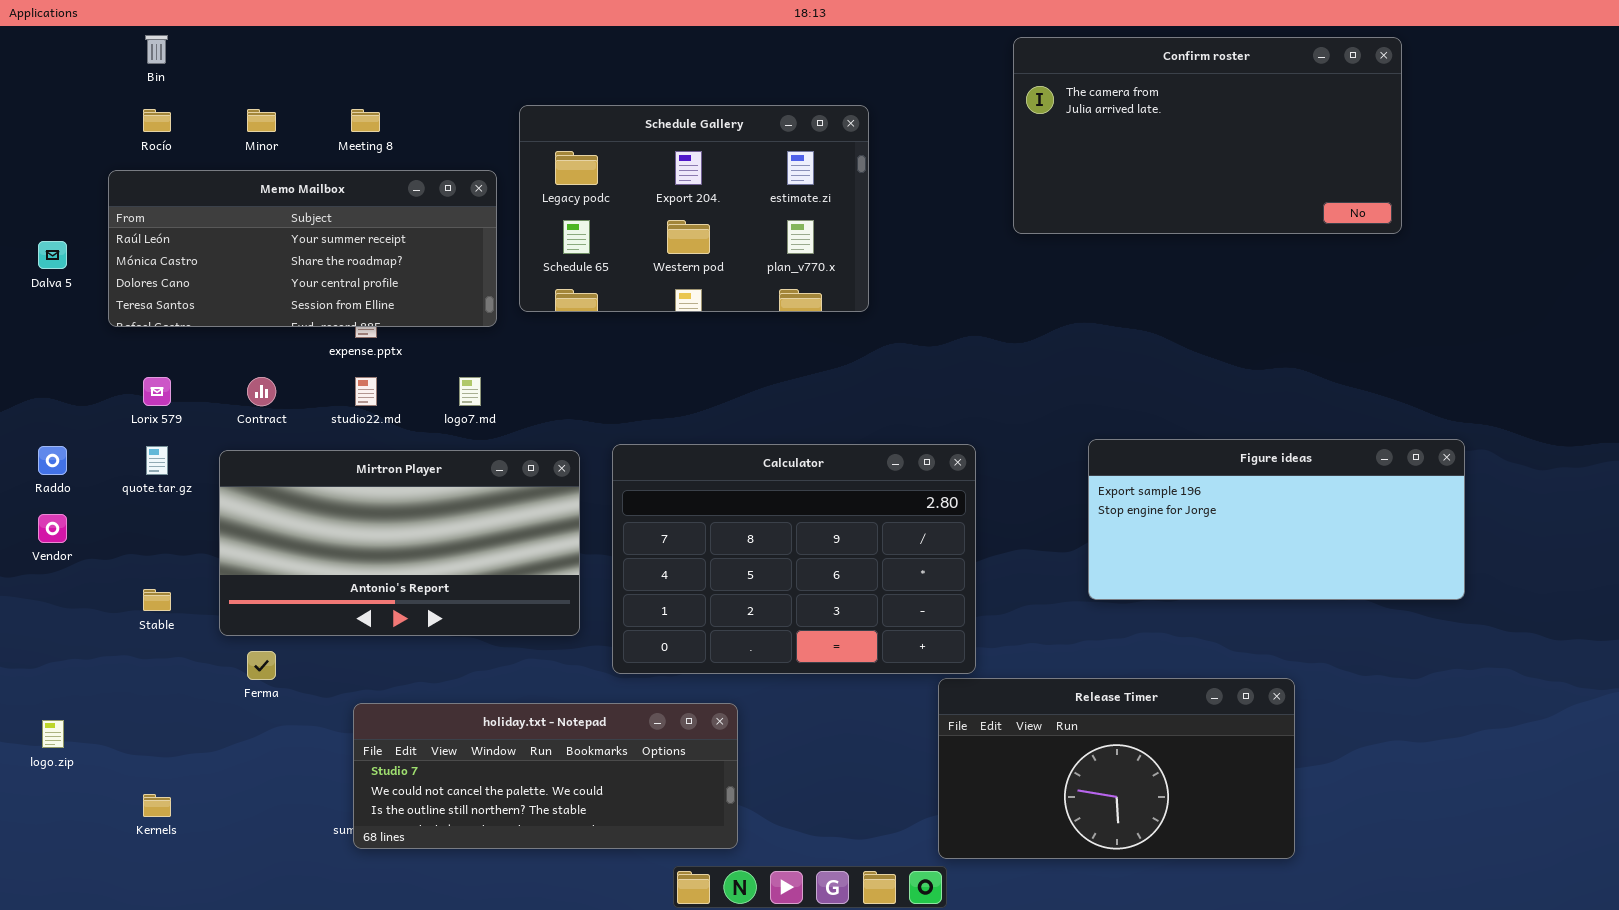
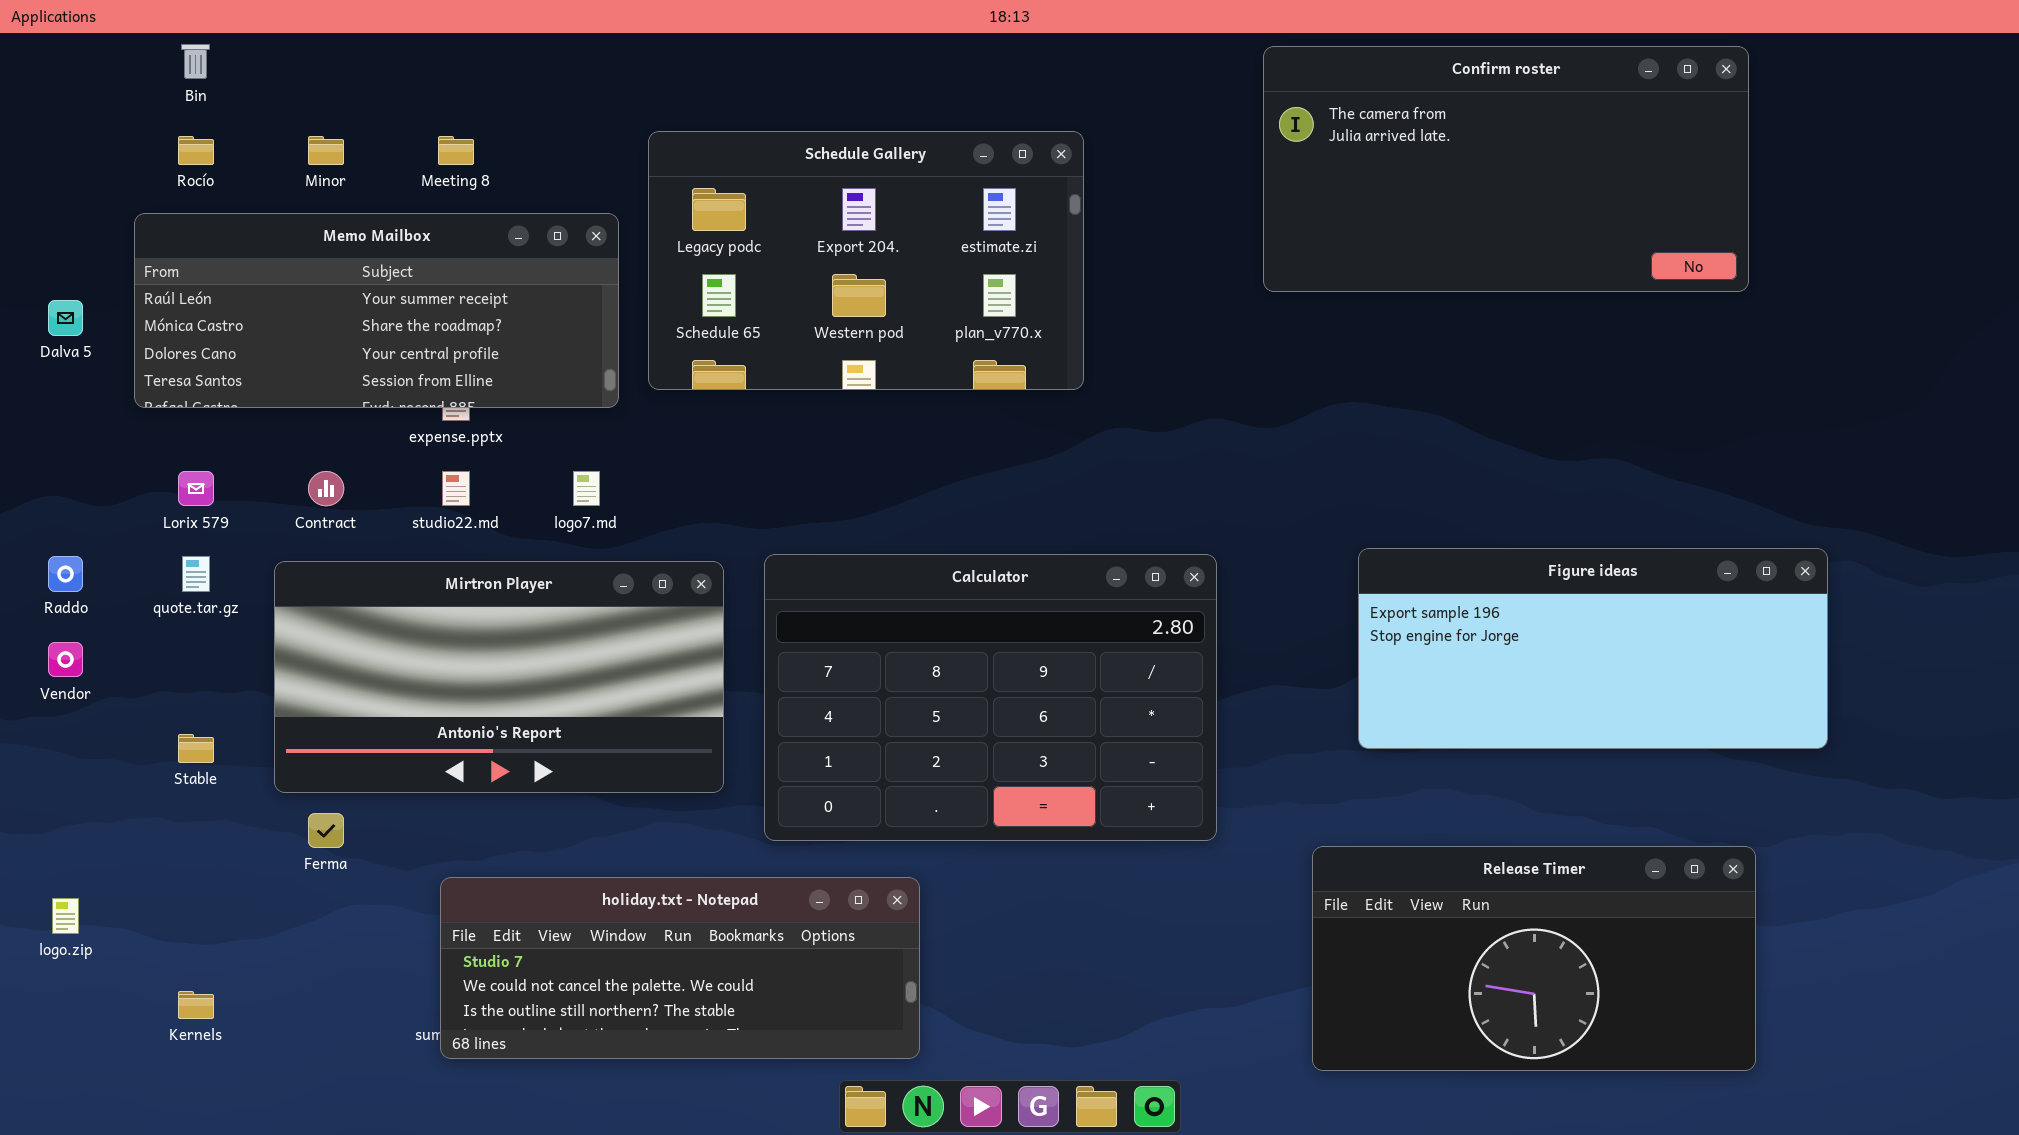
Release Timer: [938,678,1295,859] -> [1312,846,1756,1071], moved

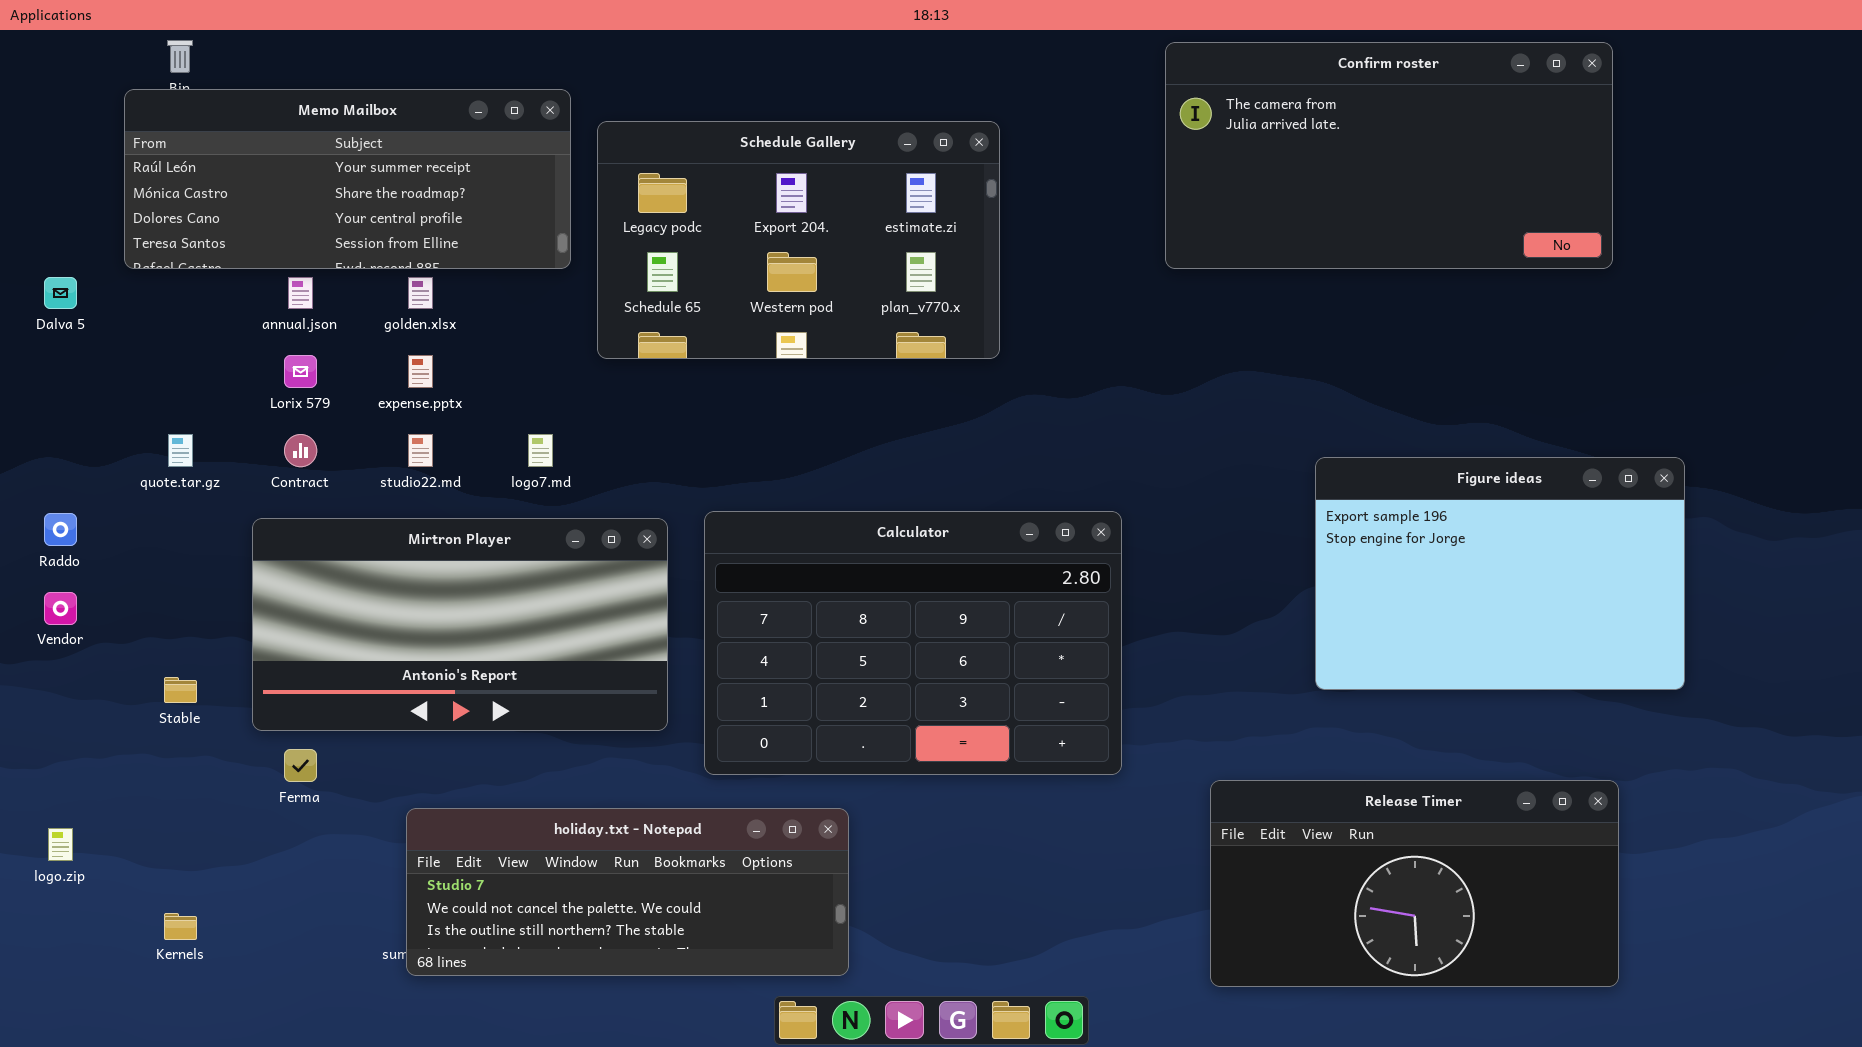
Memo Mailbox: [134,213,619,408] -> [124,89,571,269], moved
Lorix 579: [178,471,214,506] -> [284,355,317,388], moved
Figure ideas: [1358,548,1828,749] -> [1315,457,1685,690], resized
quote.tar.gz: [182,556,210,592] -> [168,434,193,467], moved

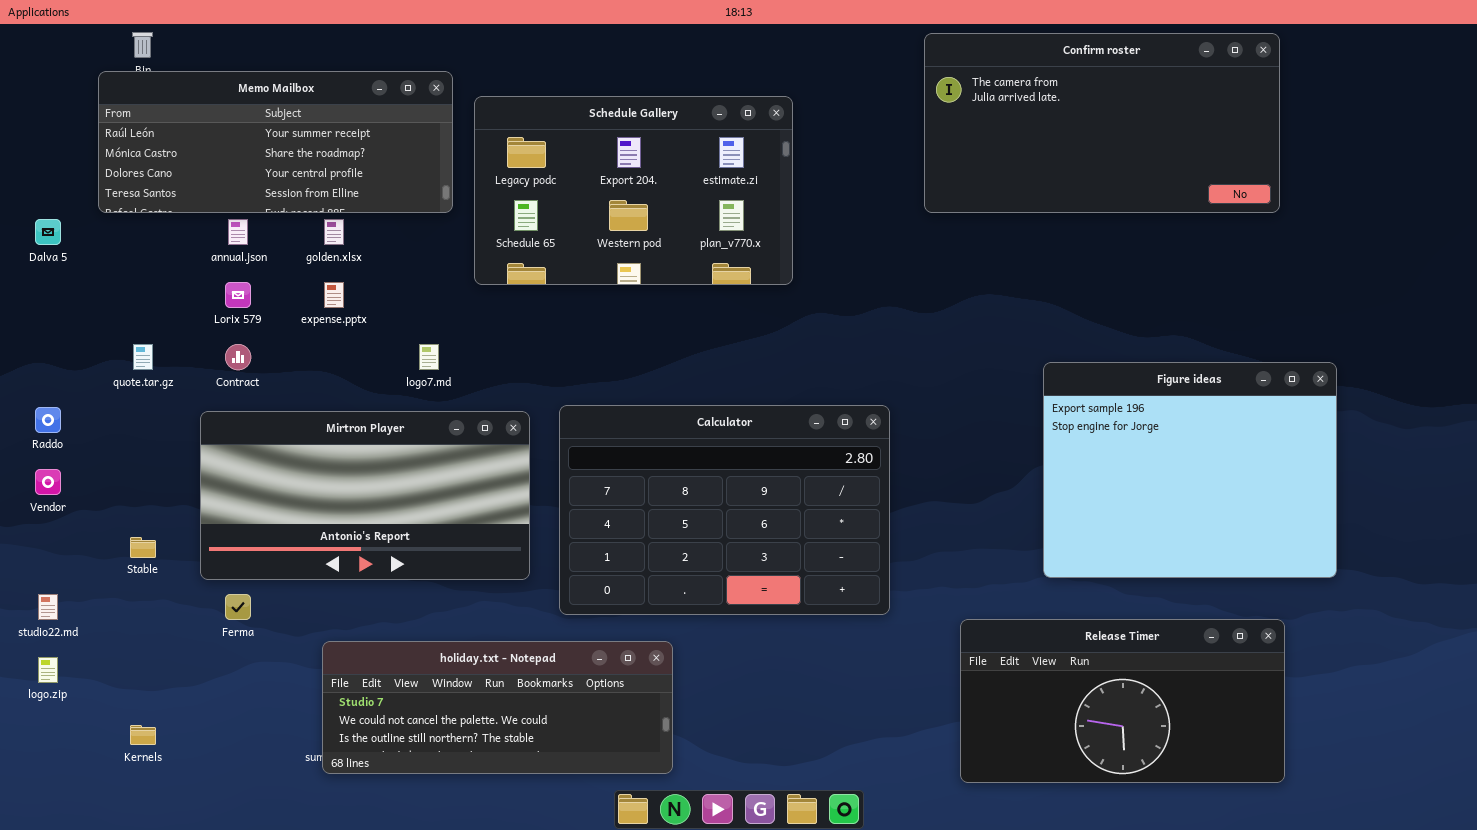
studio22.md: [408,434,433,467] -> [38,594,58,620], moved
Figure ideas: [1315,457,1685,690] -> [1043,362,1337,578], resized

